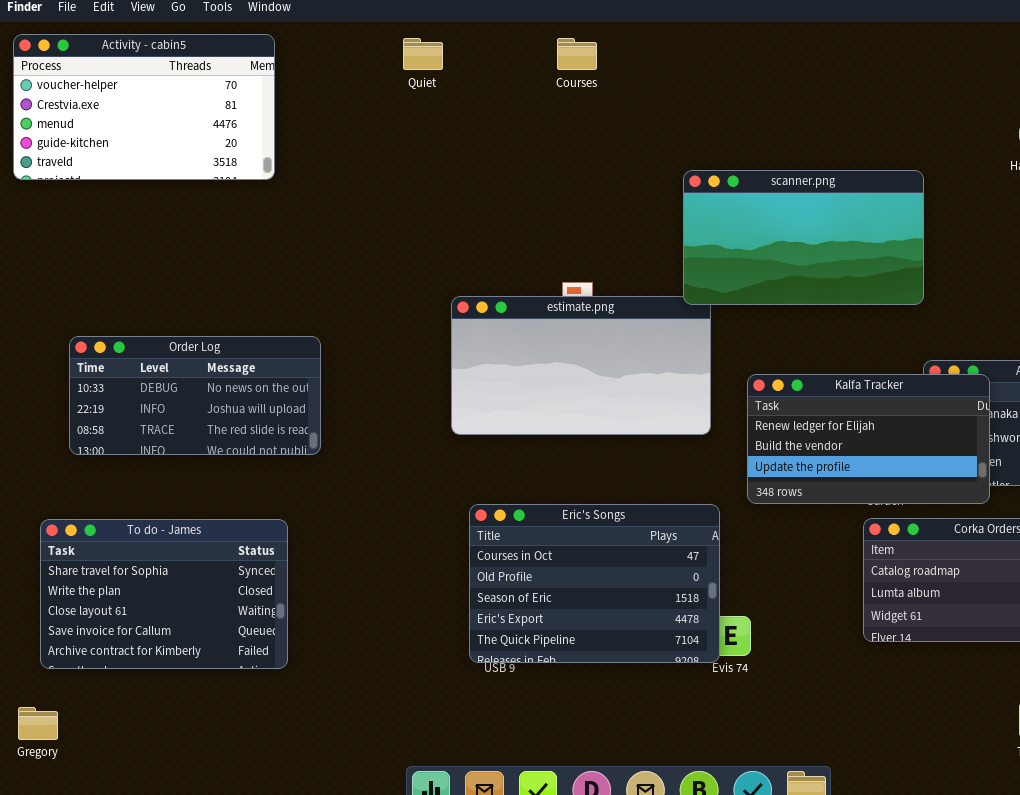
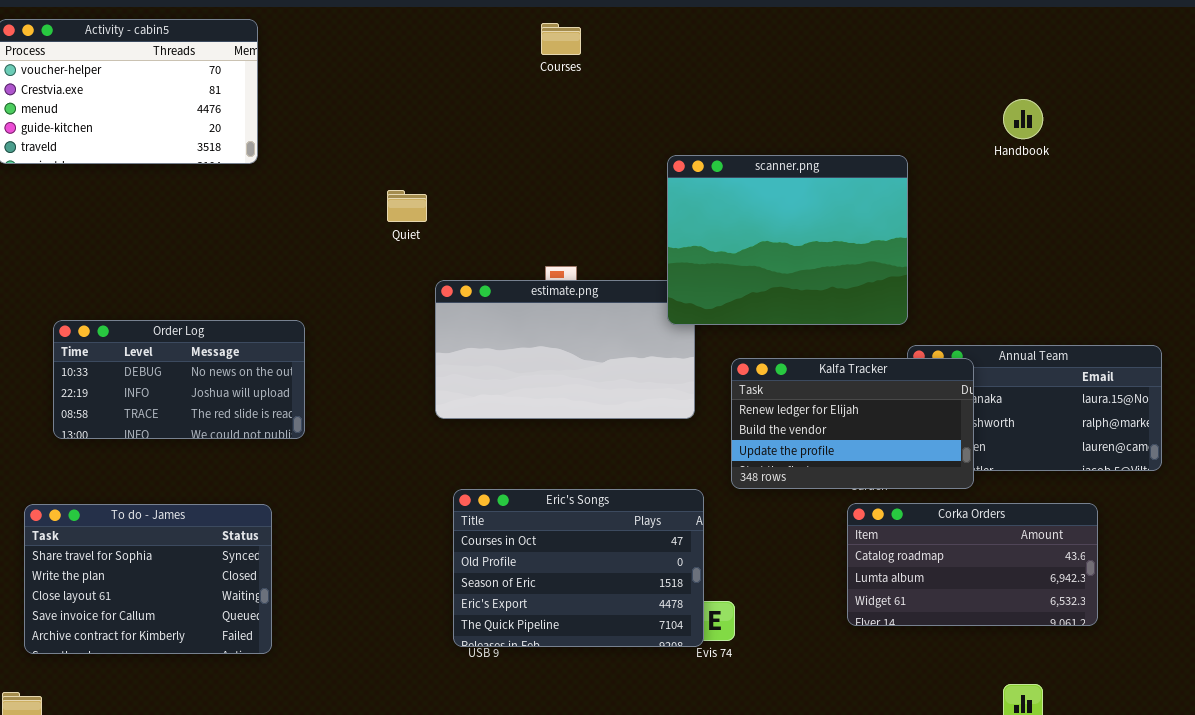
Quiet: [403,38,443,70] -> [387,190,427,222], moved
scanner.png: [683,170,924,305] -> [667,155,908,325], resized

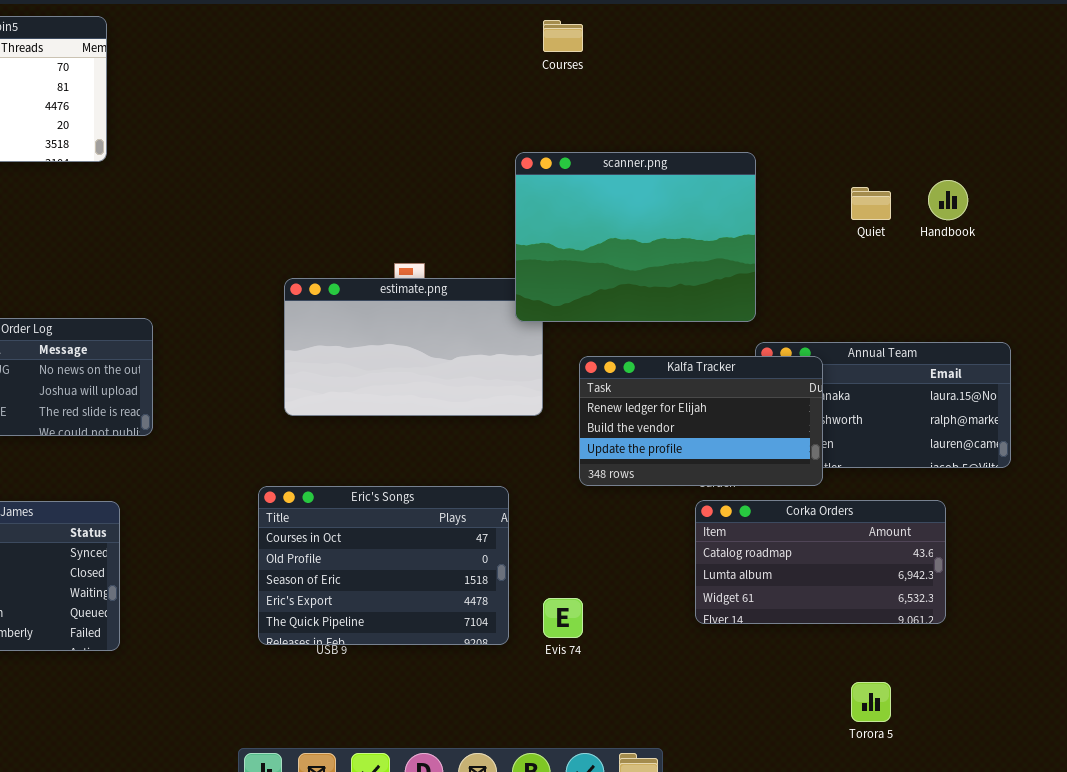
Courses: [541,23,581,55] -> [543,20,583,52], moved
Handbook: [1003,99,1043,139] -> [928,180,968,220], moved
Quiet: [387,190,427,222] -> [851,187,891,220], moved
Eric's Songs: [453,489,704,647] -> [258,486,509,645], moved

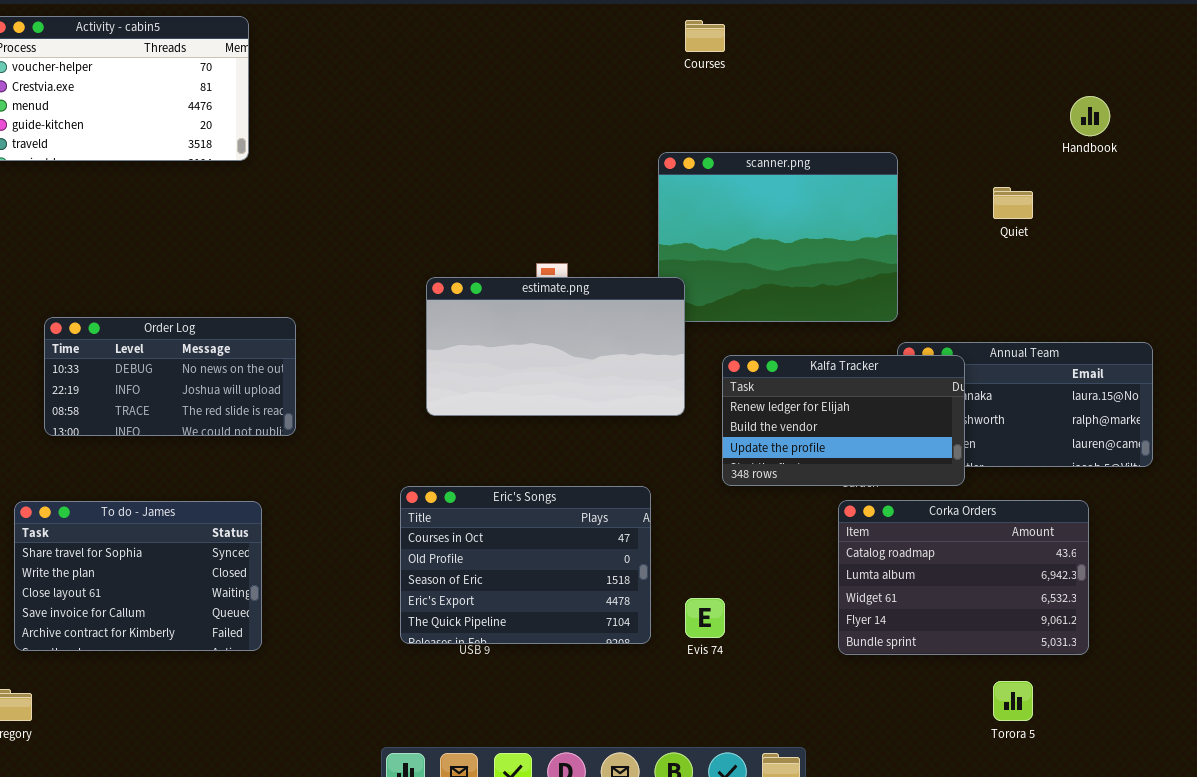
Handbook: [928,180,968,220] -> [1070,96,1110,136], moved
estimate.png: [284,278,543,416] -> [426,277,685,416], raised
Corka Orders: [695,500,946,624] -> [838,500,1089,655], resized

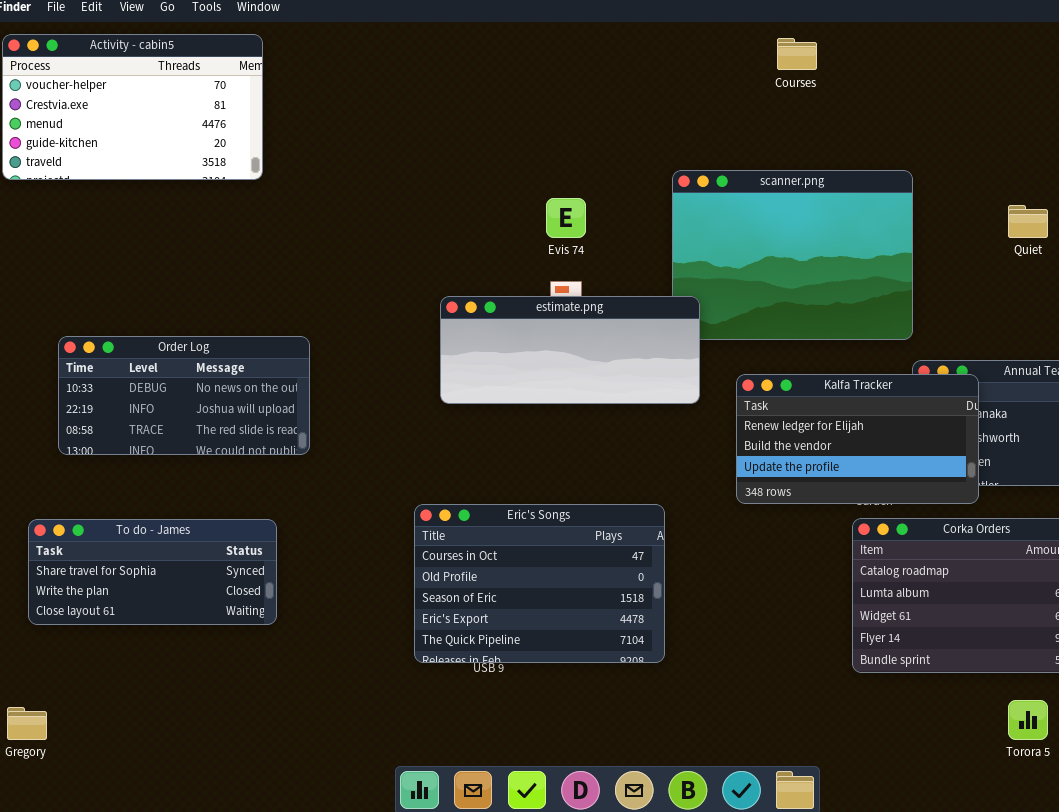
Courses: [685,20,725,52] -> [777,38,817,70], moved
estimate.png: [426,277,685,416] -> [440,296,700,404], resized
To do - James: [14,501,262,651] -> [28,519,277,625], resized
Evis 74: [685,598,725,638] -> [546,198,586,238], moved

